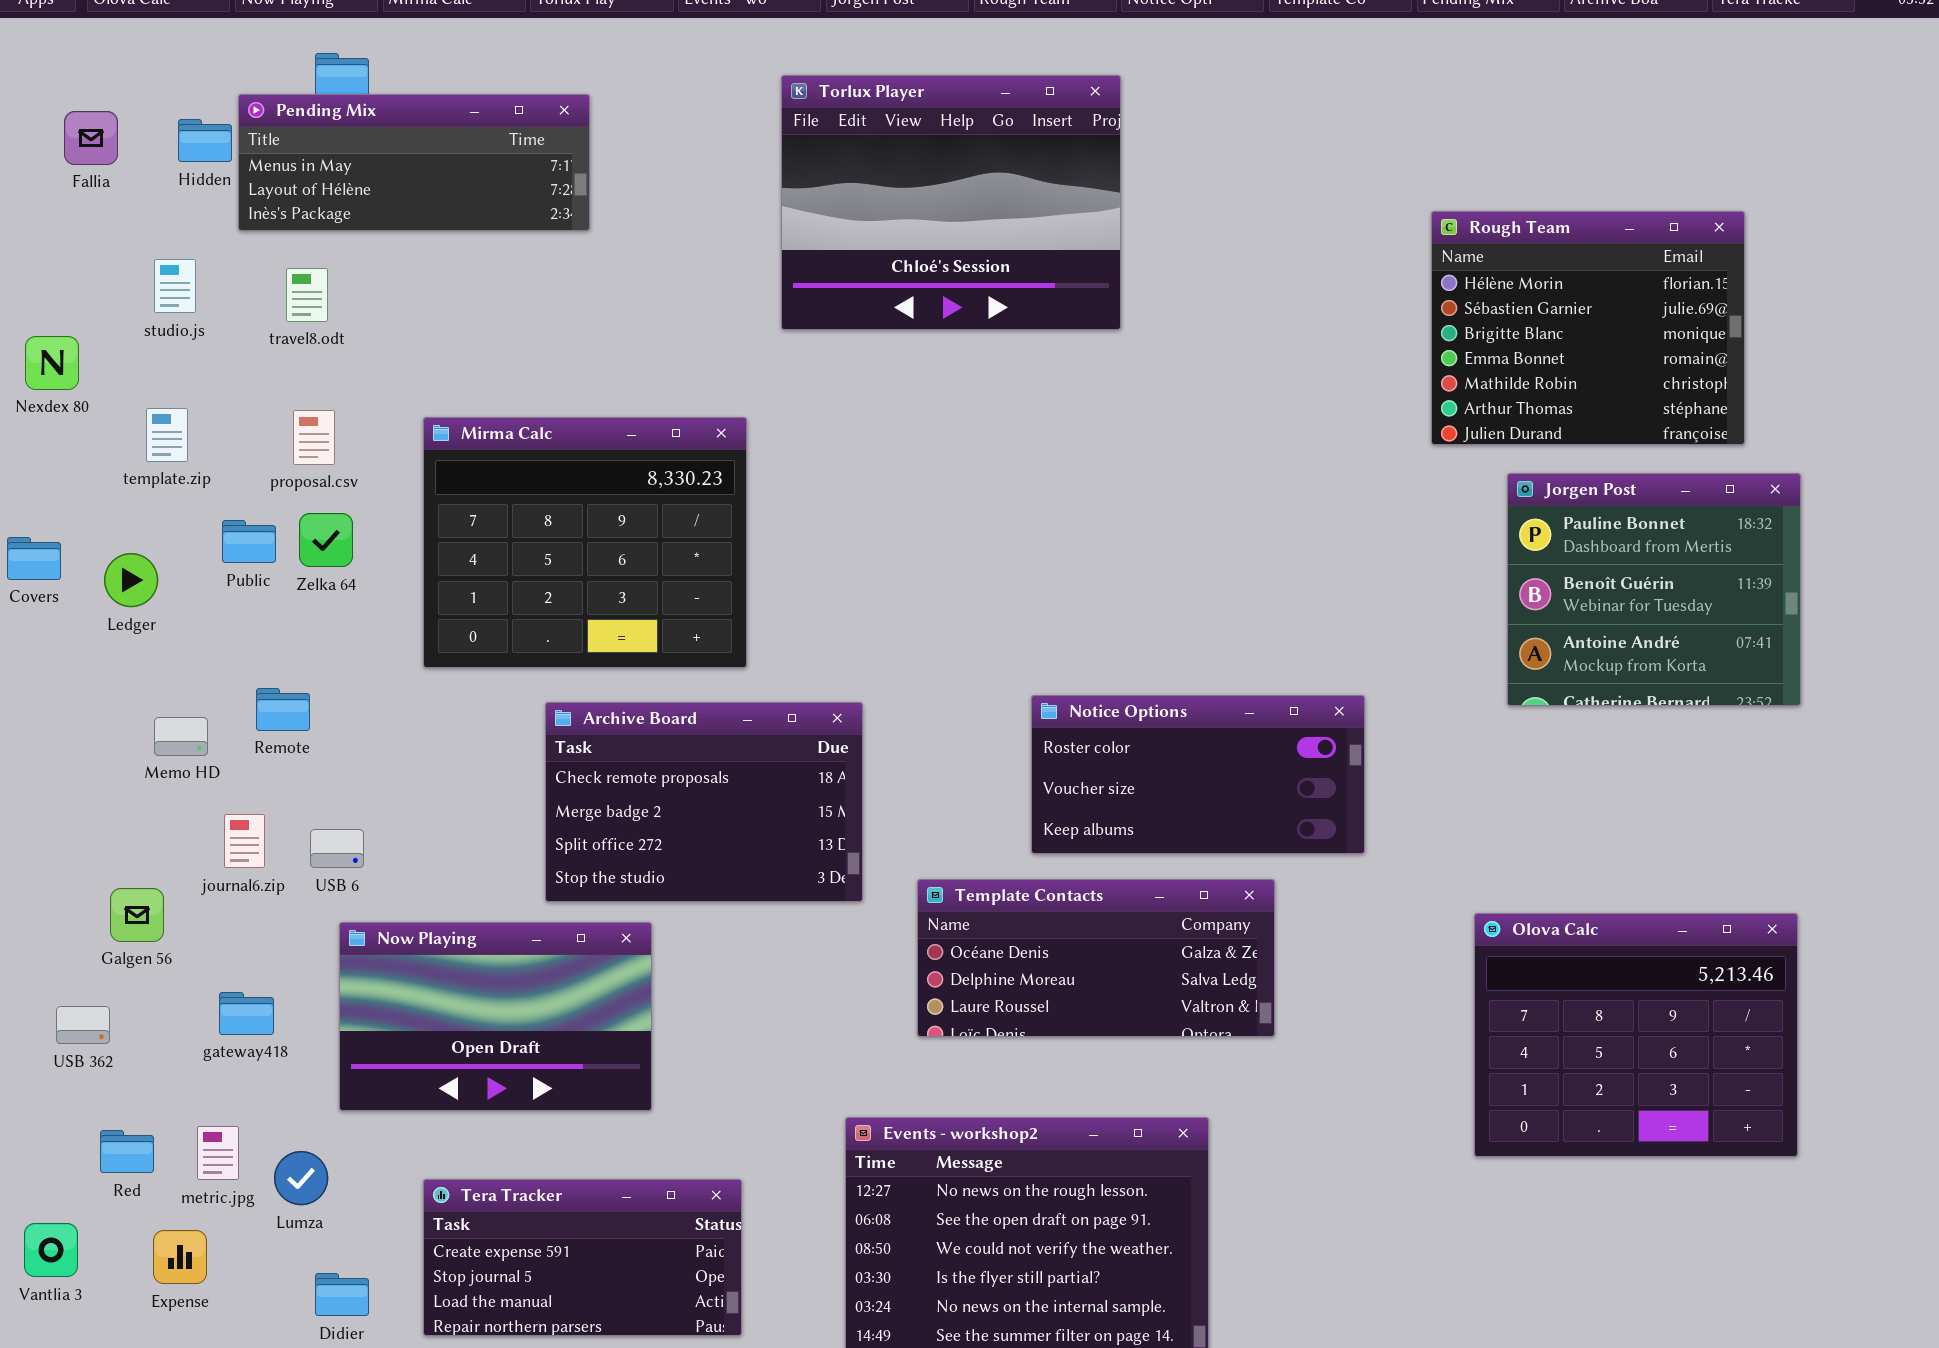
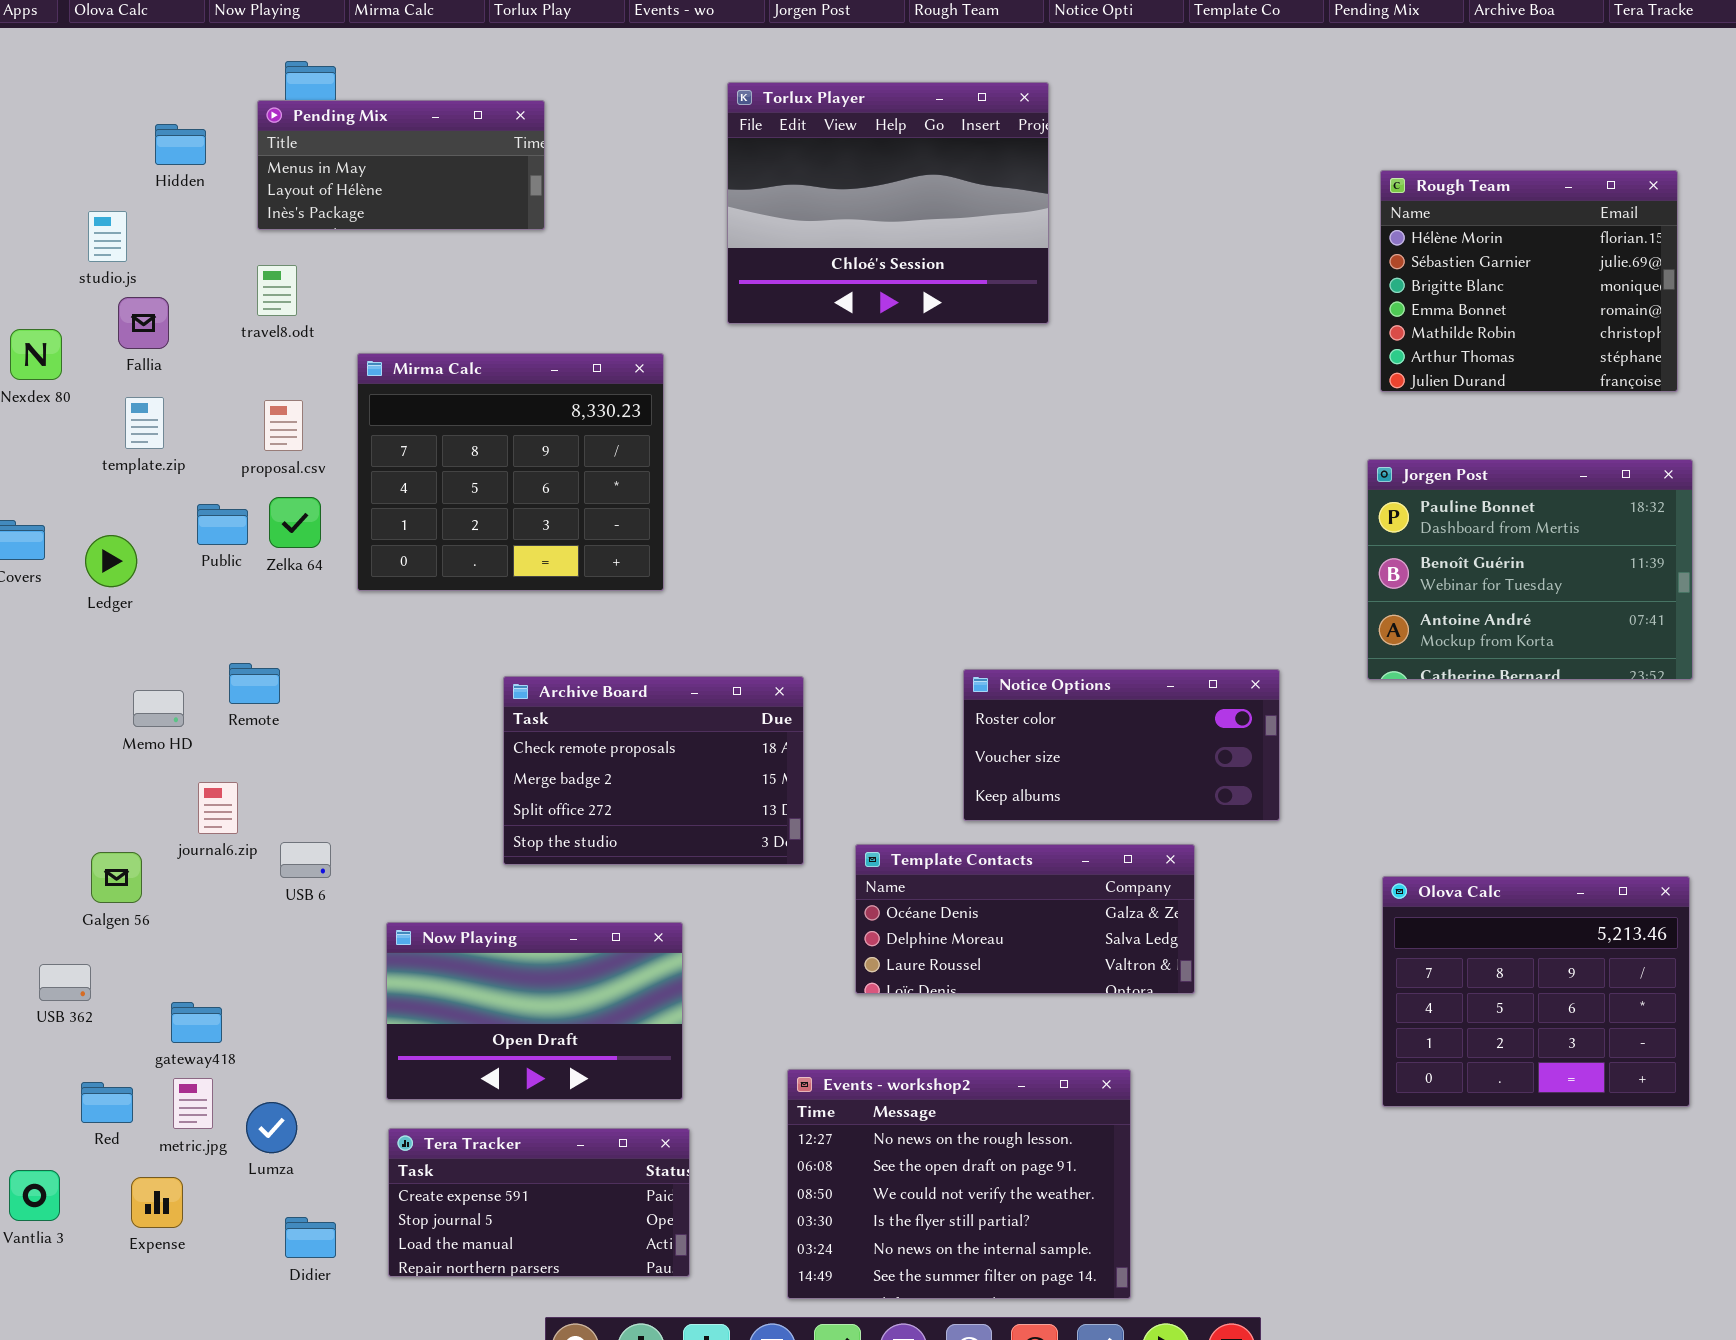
Pending Mix: [238,94,590,231] -> [257,100,545,230], resized
Fallia: [64,111,118,165] -> [118,297,169,349], moved
Rough Team: [1431,211,1745,445] -> [1380,170,1678,392], moved
studio.js: [154,259,196,313] -> [88,211,127,262], moved
Mirma Calc: [423,417,747,668] -> [357,353,664,591], moved
Jorgen Post: [1507,473,1801,706] -> [1367,459,1693,680], resized
USB 6: [310,829,364,868] -> [280,842,331,878], moved
Now Playing: [339,922,652,1111] -> [386,922,683,1100], moved
gateway418: [219,992,274,1035] -> [171,1002,222,1043], moved

